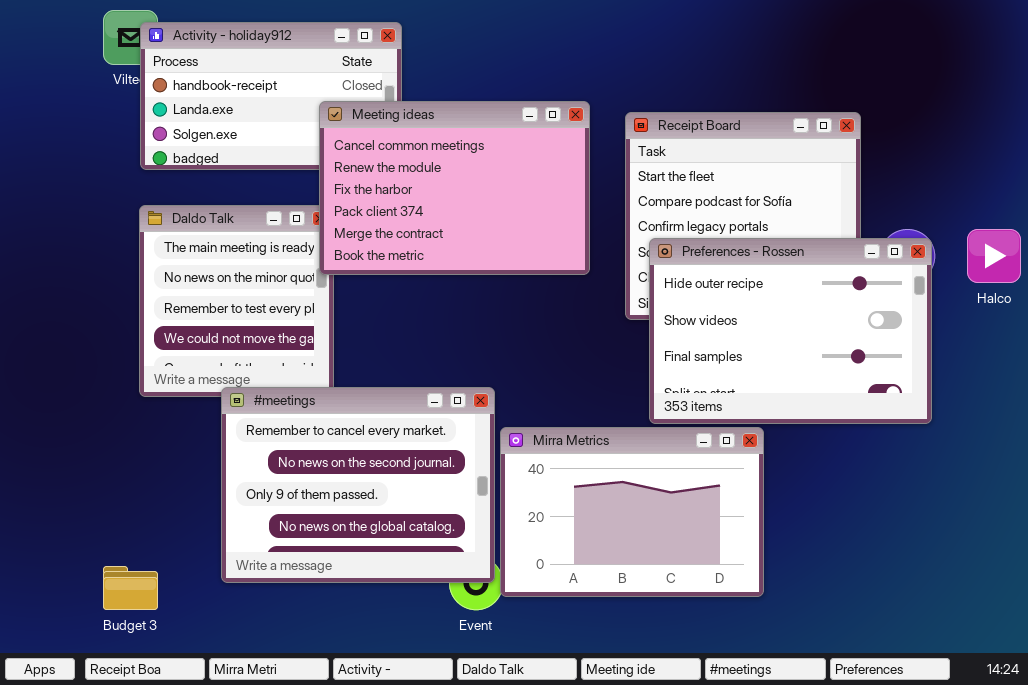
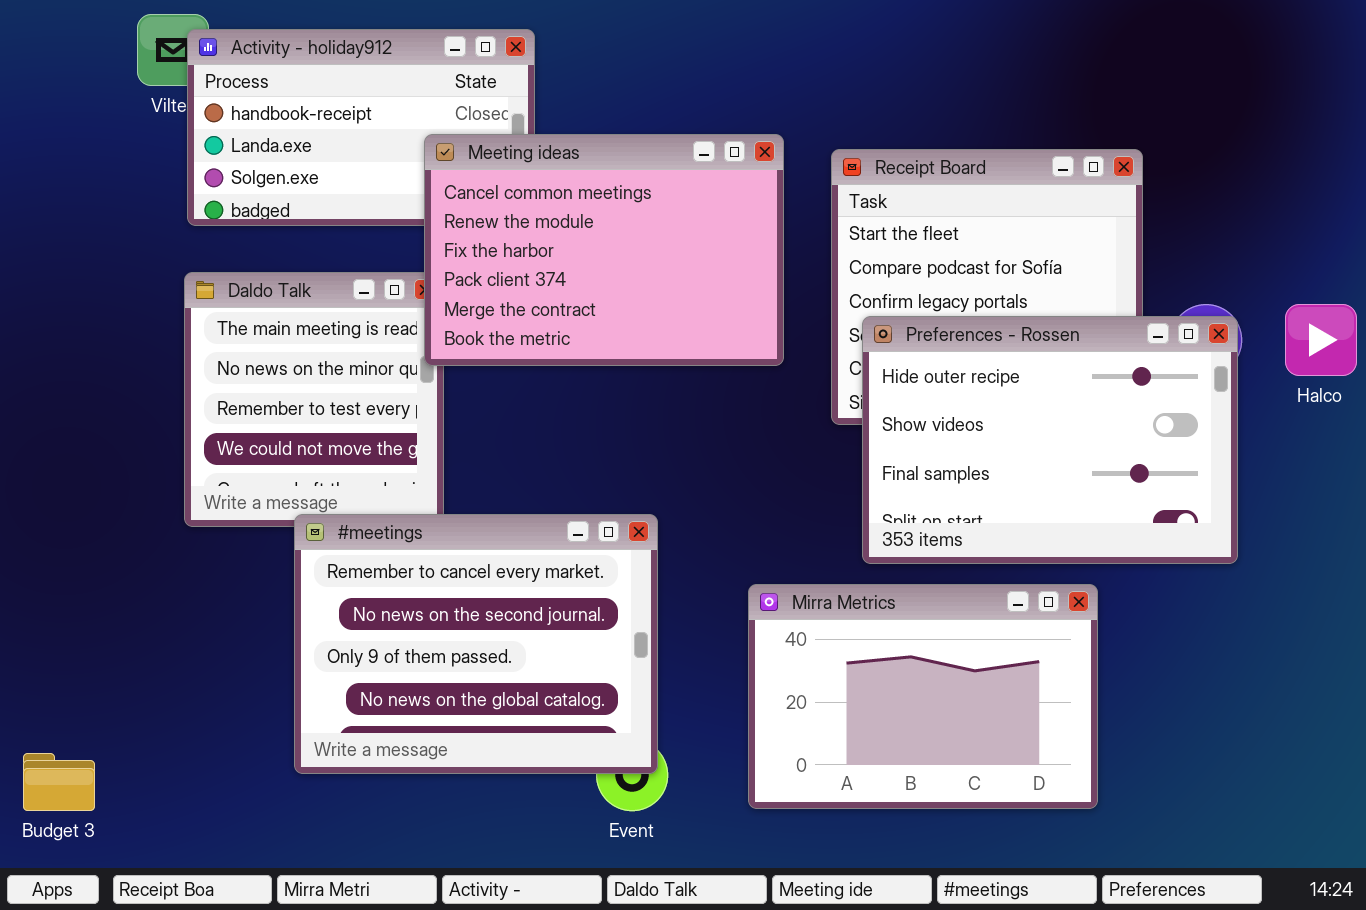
Mirra Metrics: [500,427,764,597] -> [748,584,1098,809], moved
Budget 3: [103,566,158,610] -> [23,753,95,811], moved

